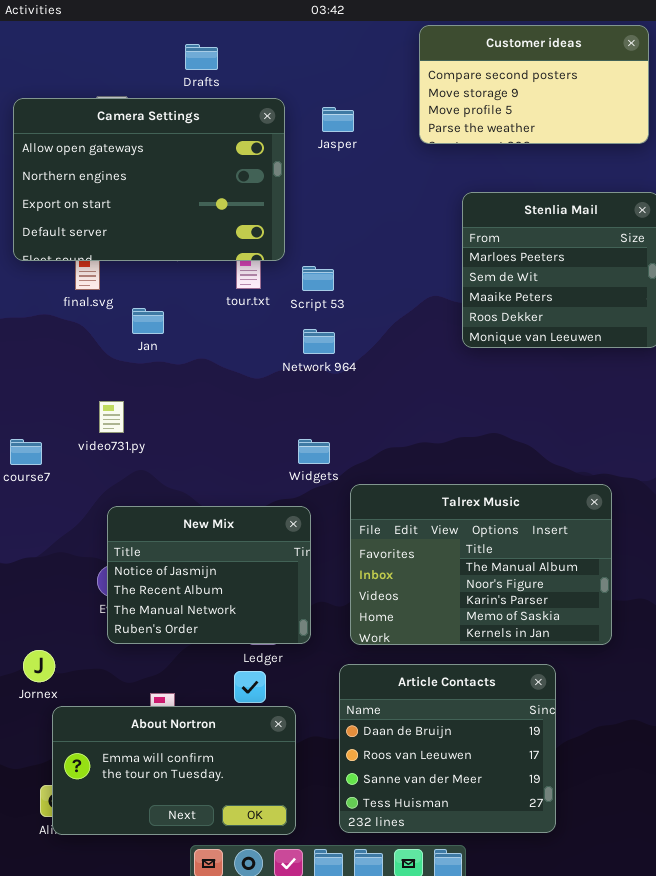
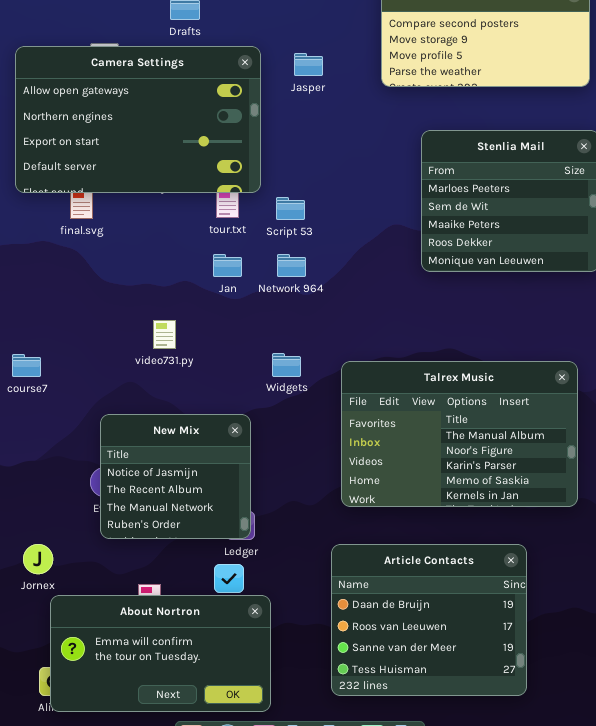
Jan: [132,308,164,334] -> [213,254,242,277], moved
video731.py: [99,401,124,433] -> [153,320,176,349], moved
Talrex Music: [350,484,612,645] -> [341,361,578,507], moved
New Mix: [107,506,311,644] -> [100,414,251,539], resized
Article Contacts: [339,664,556,833] -> [331,544,527,696], moved

